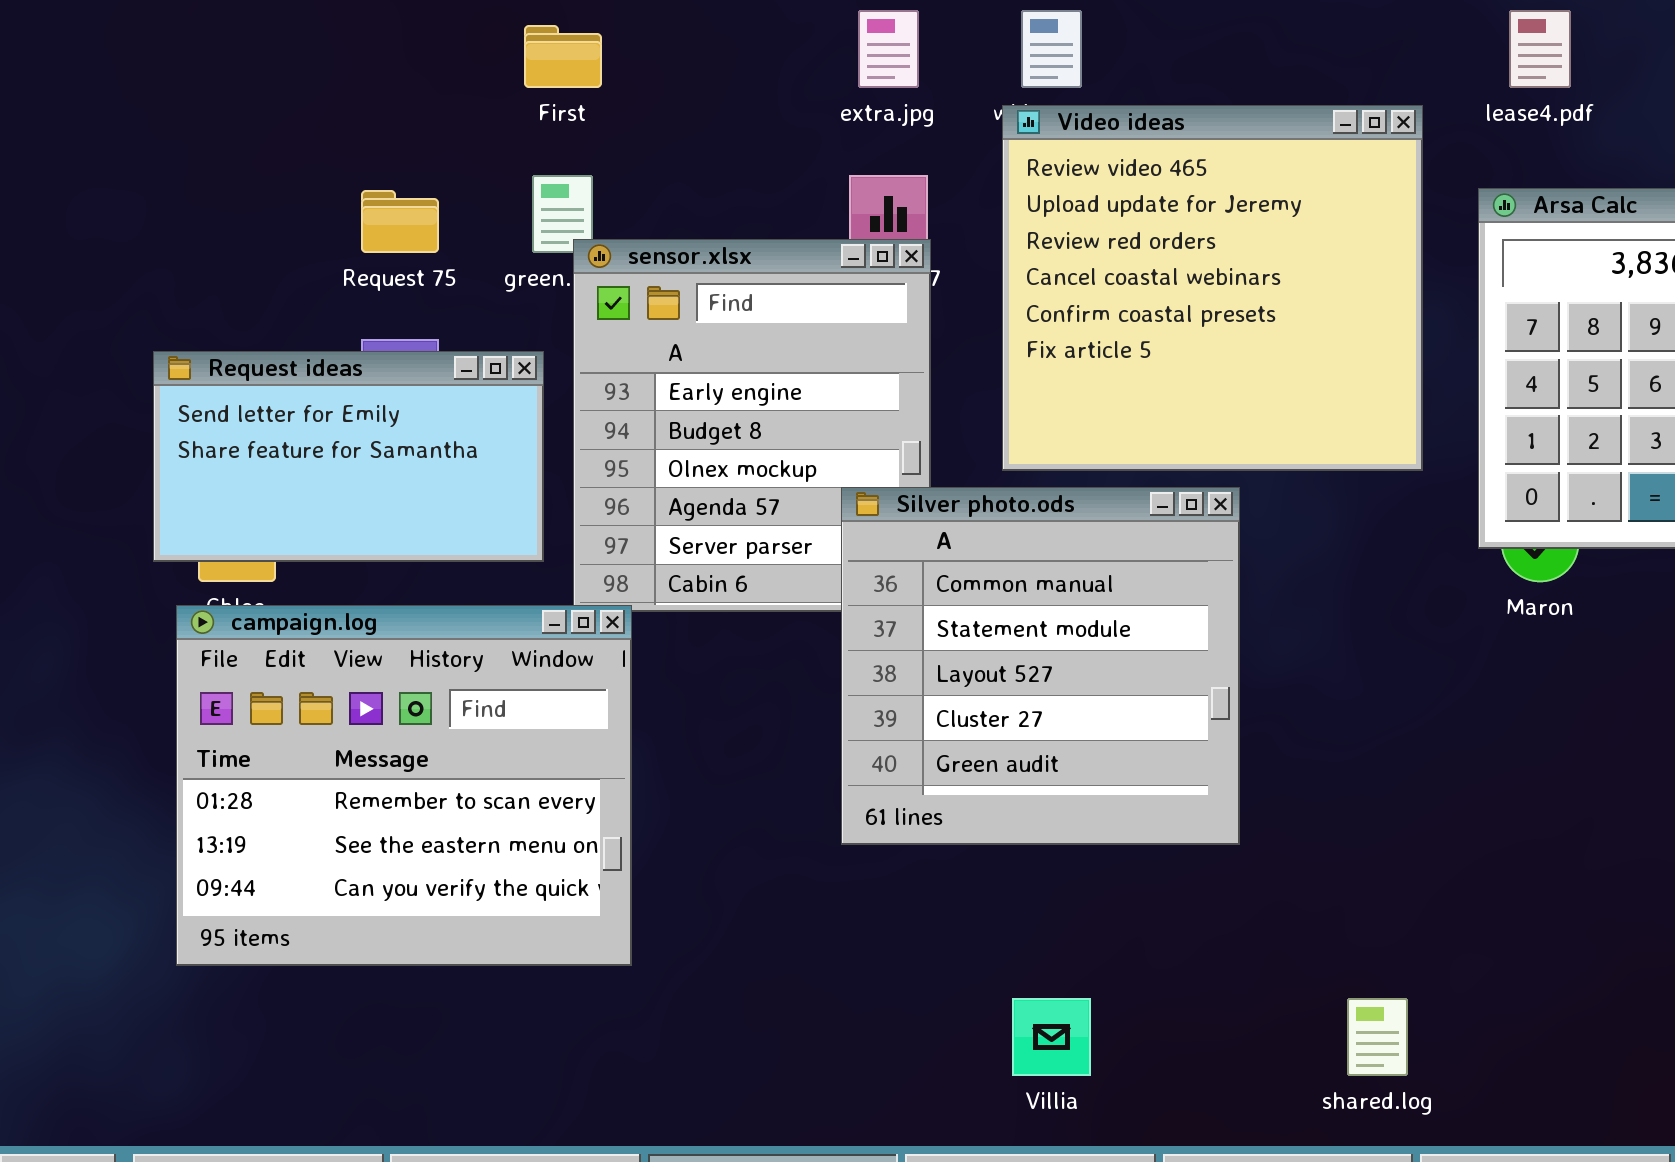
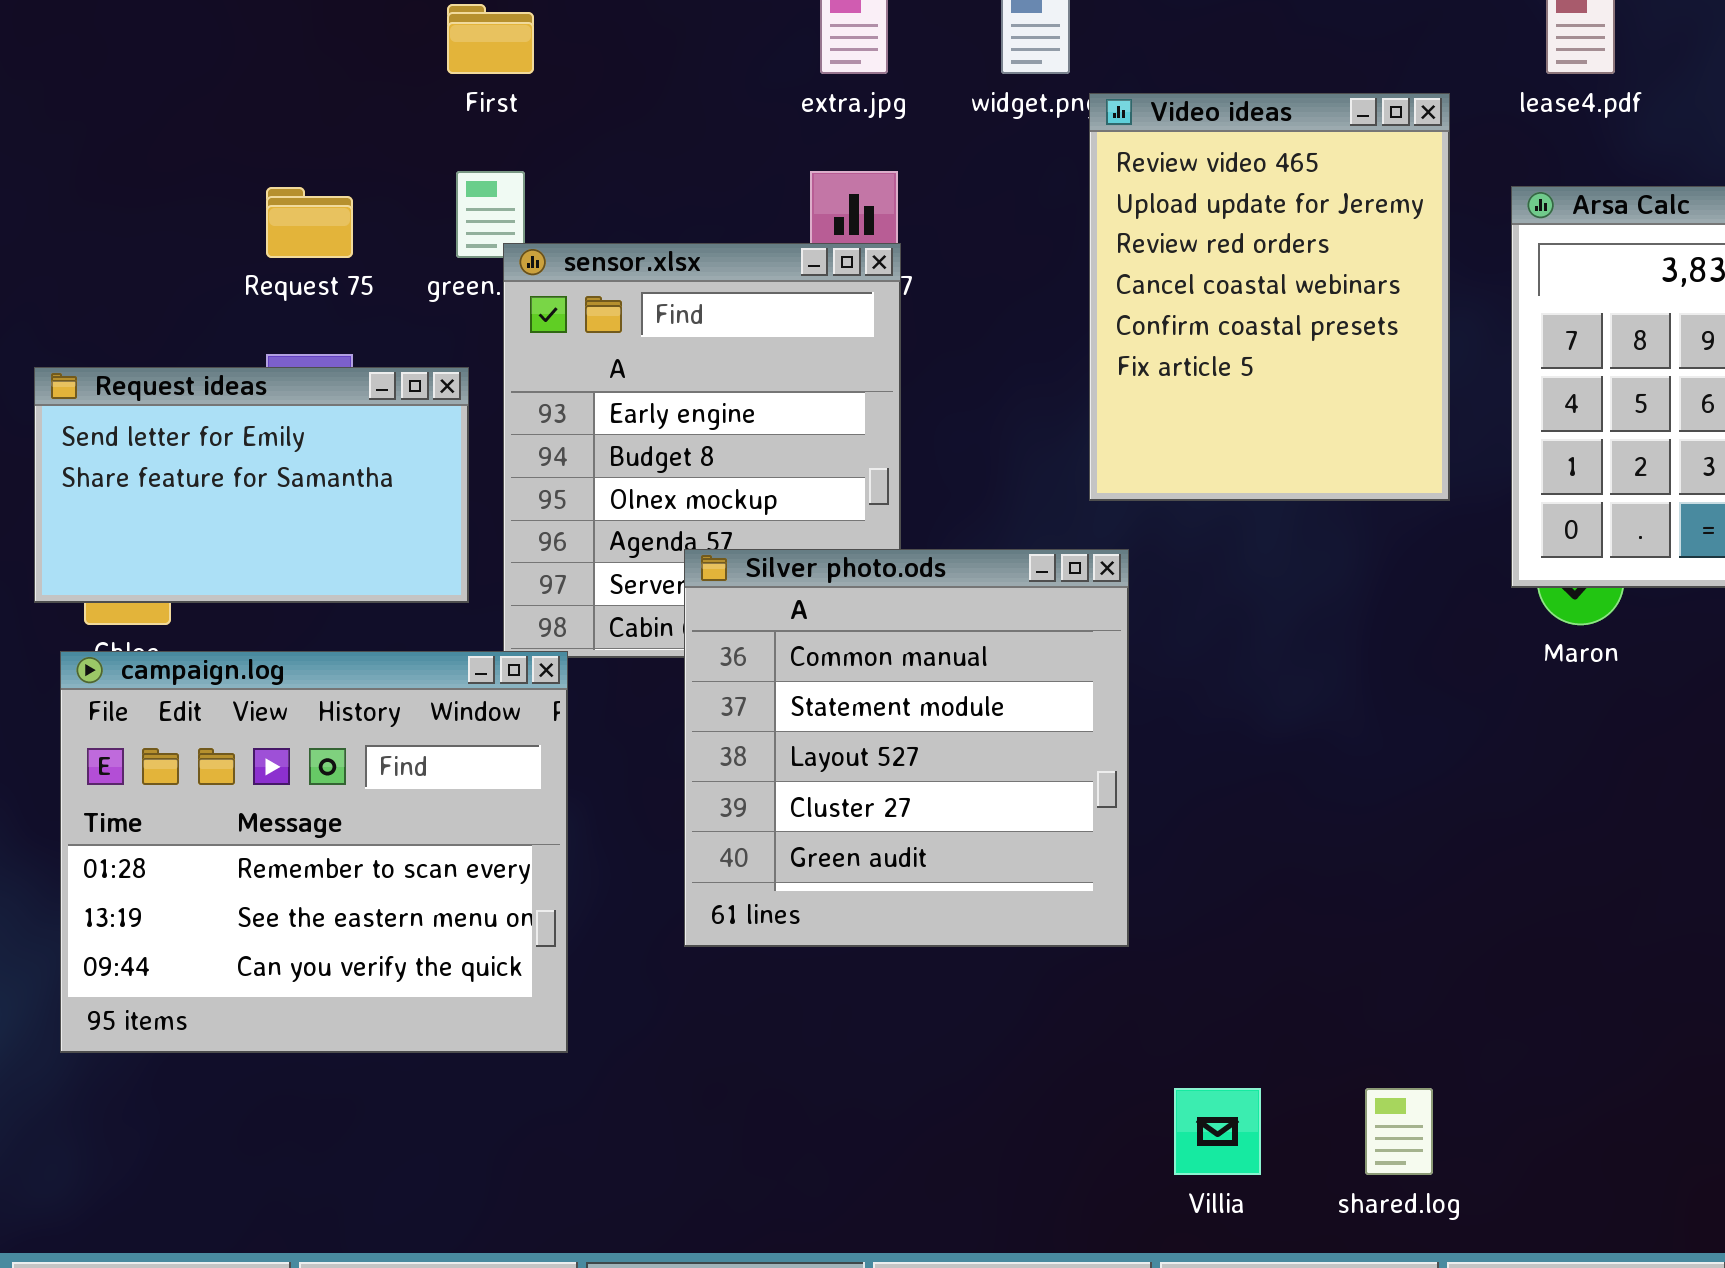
Video ideas: [1002,105,1423,471] -> [1089,93,1450,501], resized
Silver photo.ods: [841,487,1240,845] -> [684,549,1129,947], moved
Villia: [1012,998,1091,1076] -> [1174,1088,1261,1175], moved

